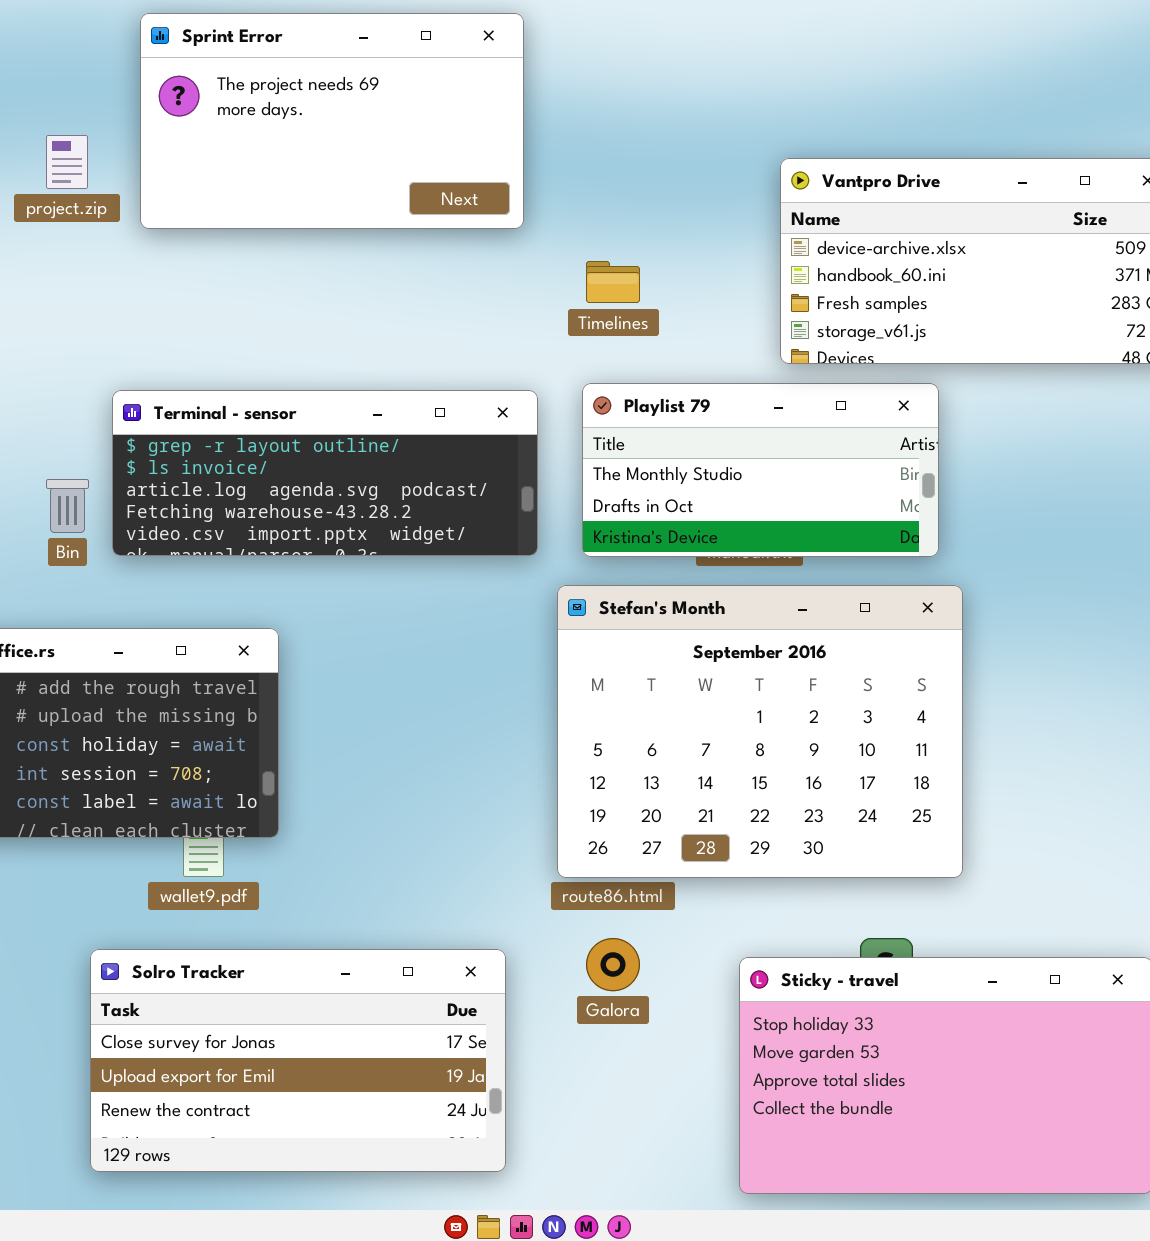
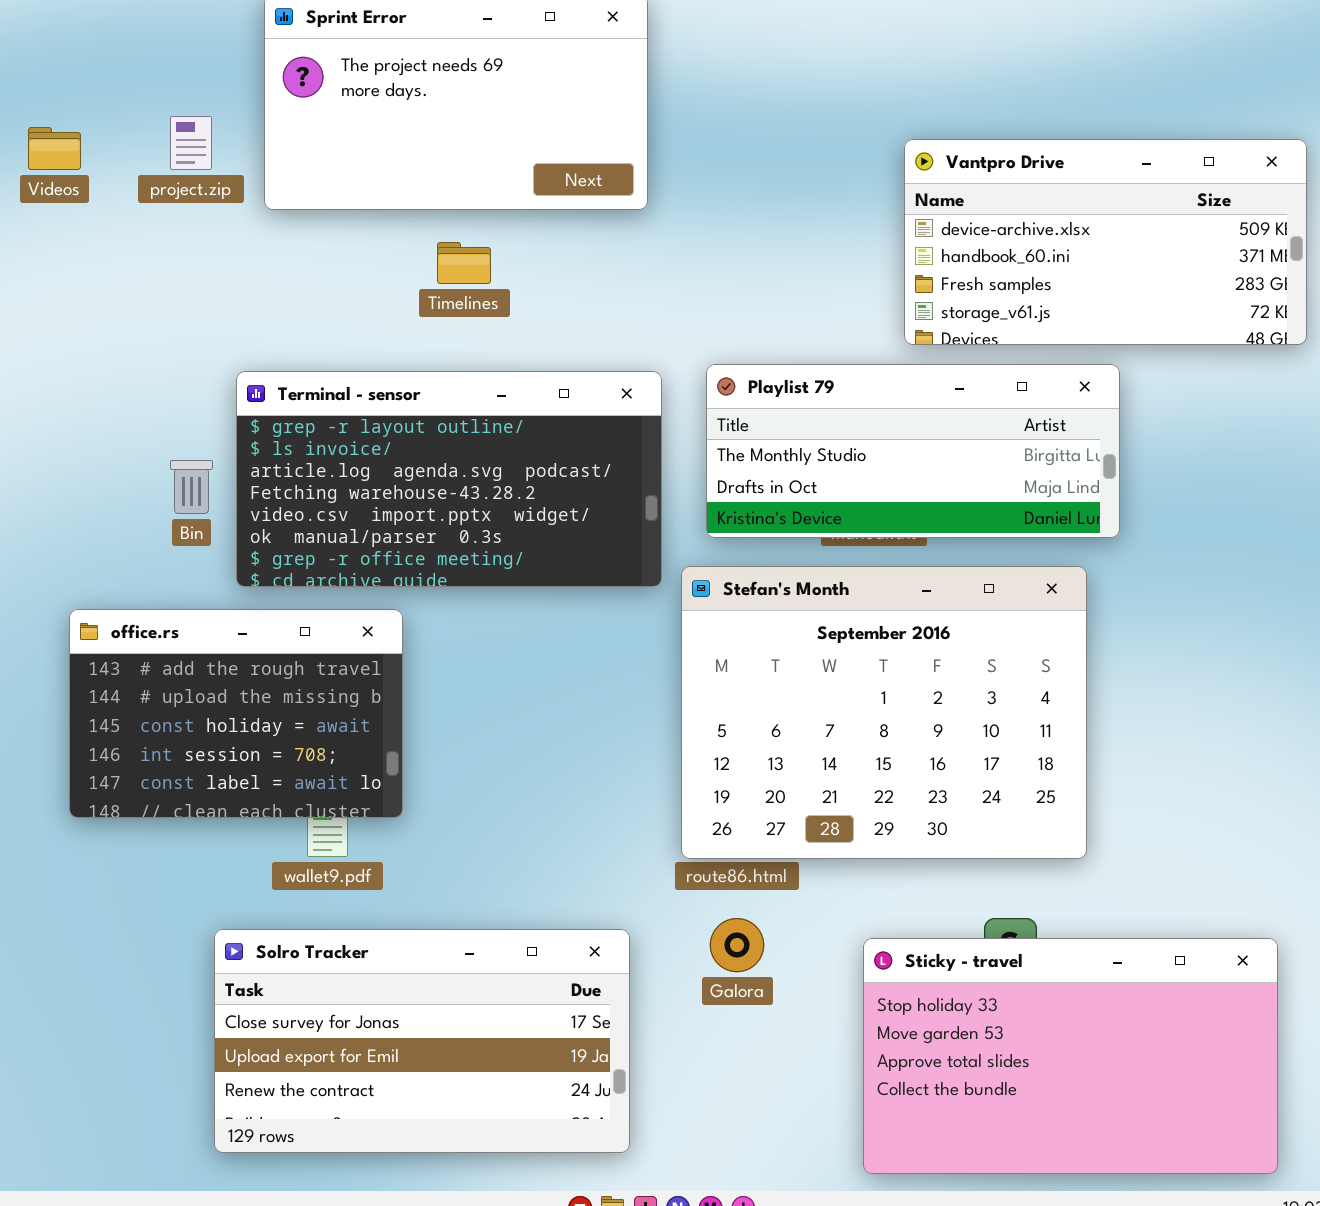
Timelines: [586,261,640,303] -> [437,242,491,284], moved
Playlist 79: [582,383,939,557] -> [706,364,1120,538], resized
Terminal - sensor: [112,390,538,556] -> [236,371,662,587], resized

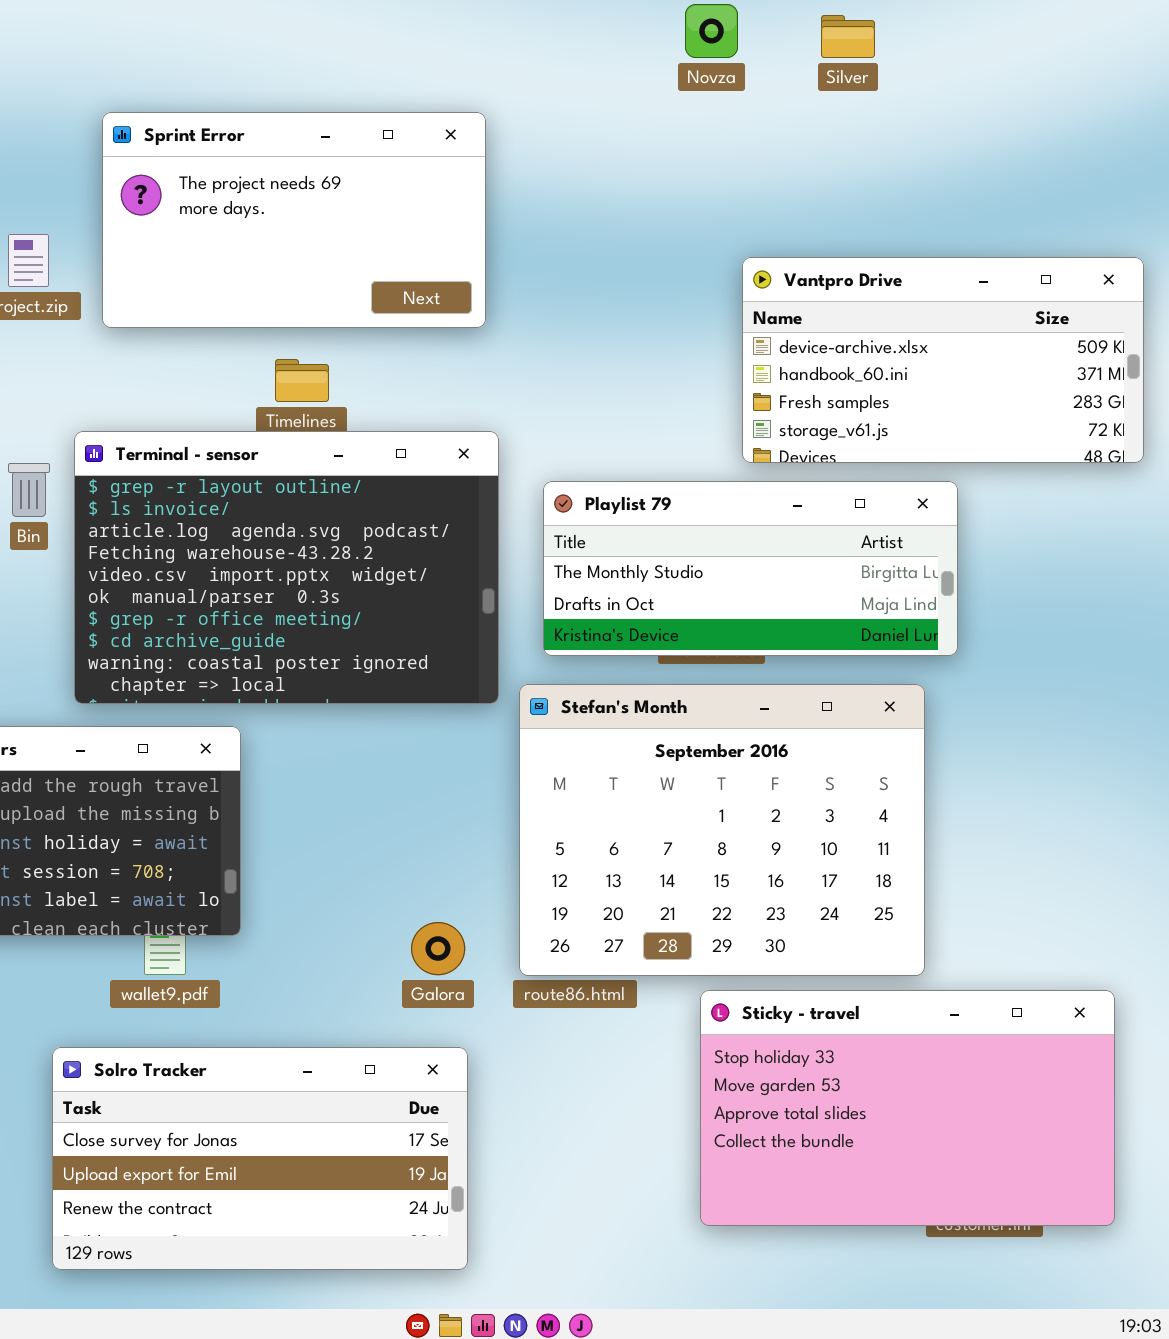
Terminal - sensor: [236,371,662,587] -> [74,431,499,704], resized
Bin: [170,460,213,514] -> [8,463,50,517], moved
Galora: [710,918,764,972] -> [411,922,465,975], moved
Sticky - travel: [863,938,1278,1174] -> [700,990,1115,1226], moved

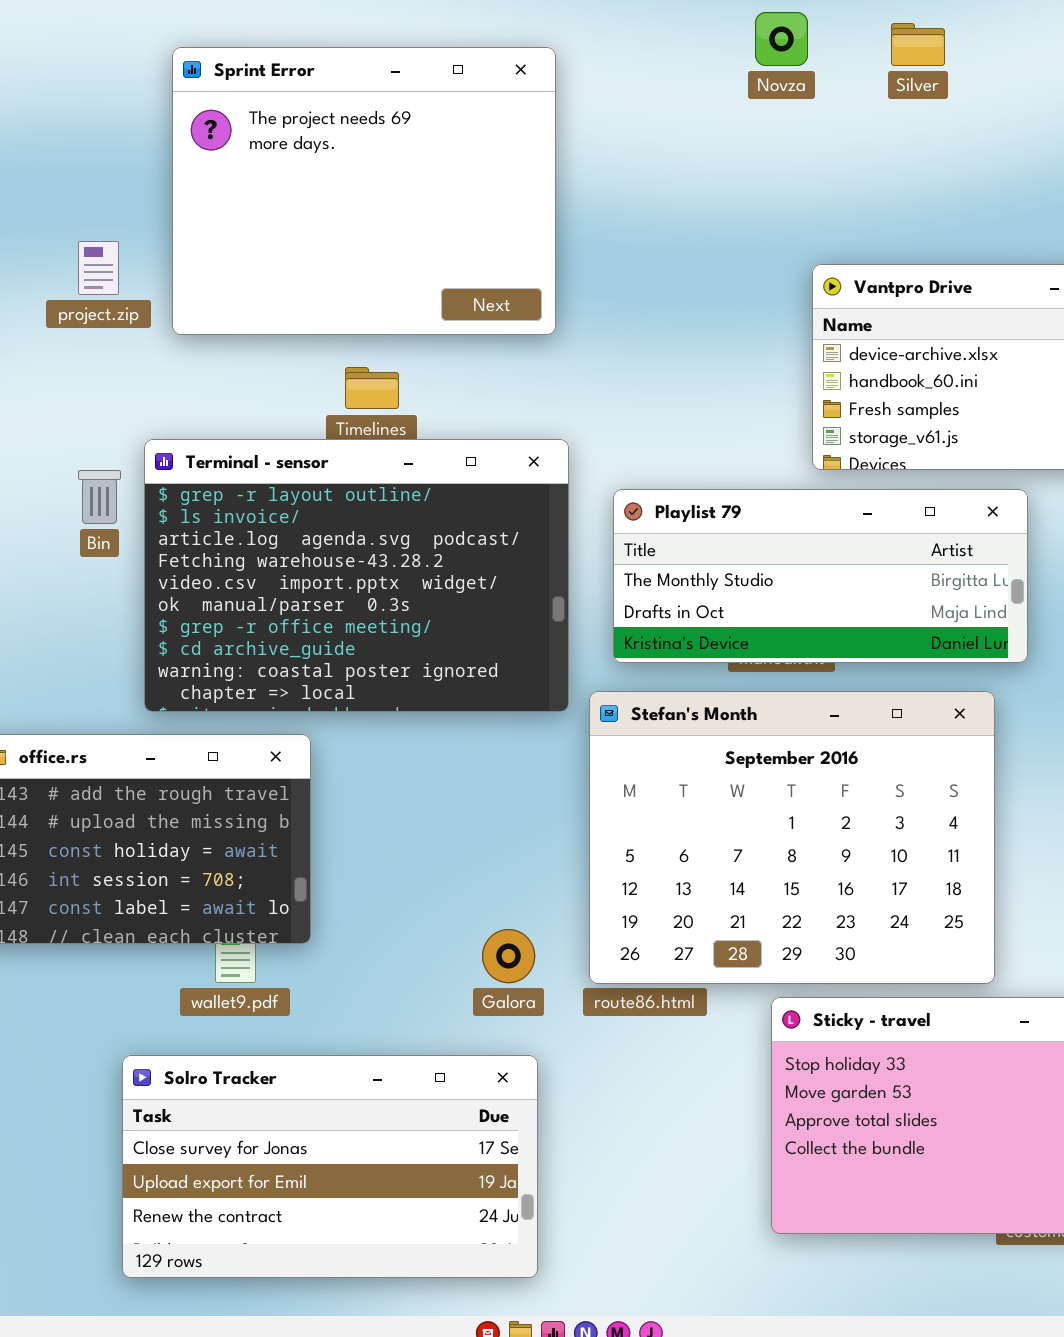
Sprint Error: [102,112,486,328] -> [172,47,556,335], resized

